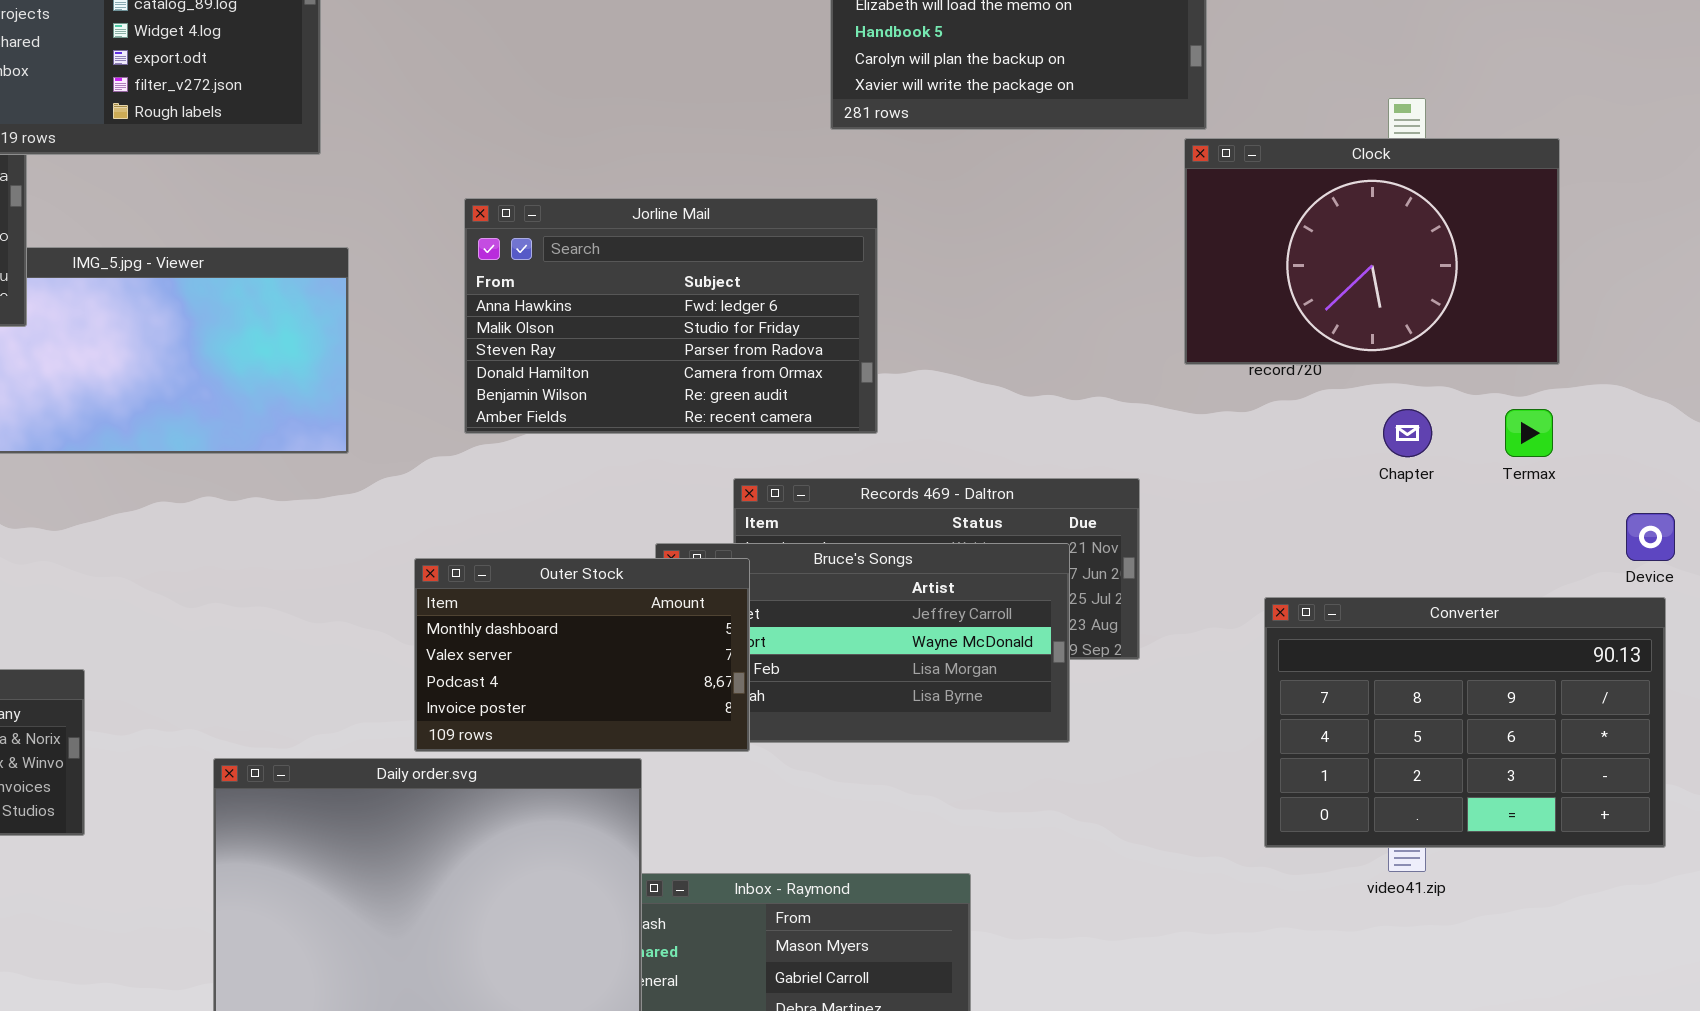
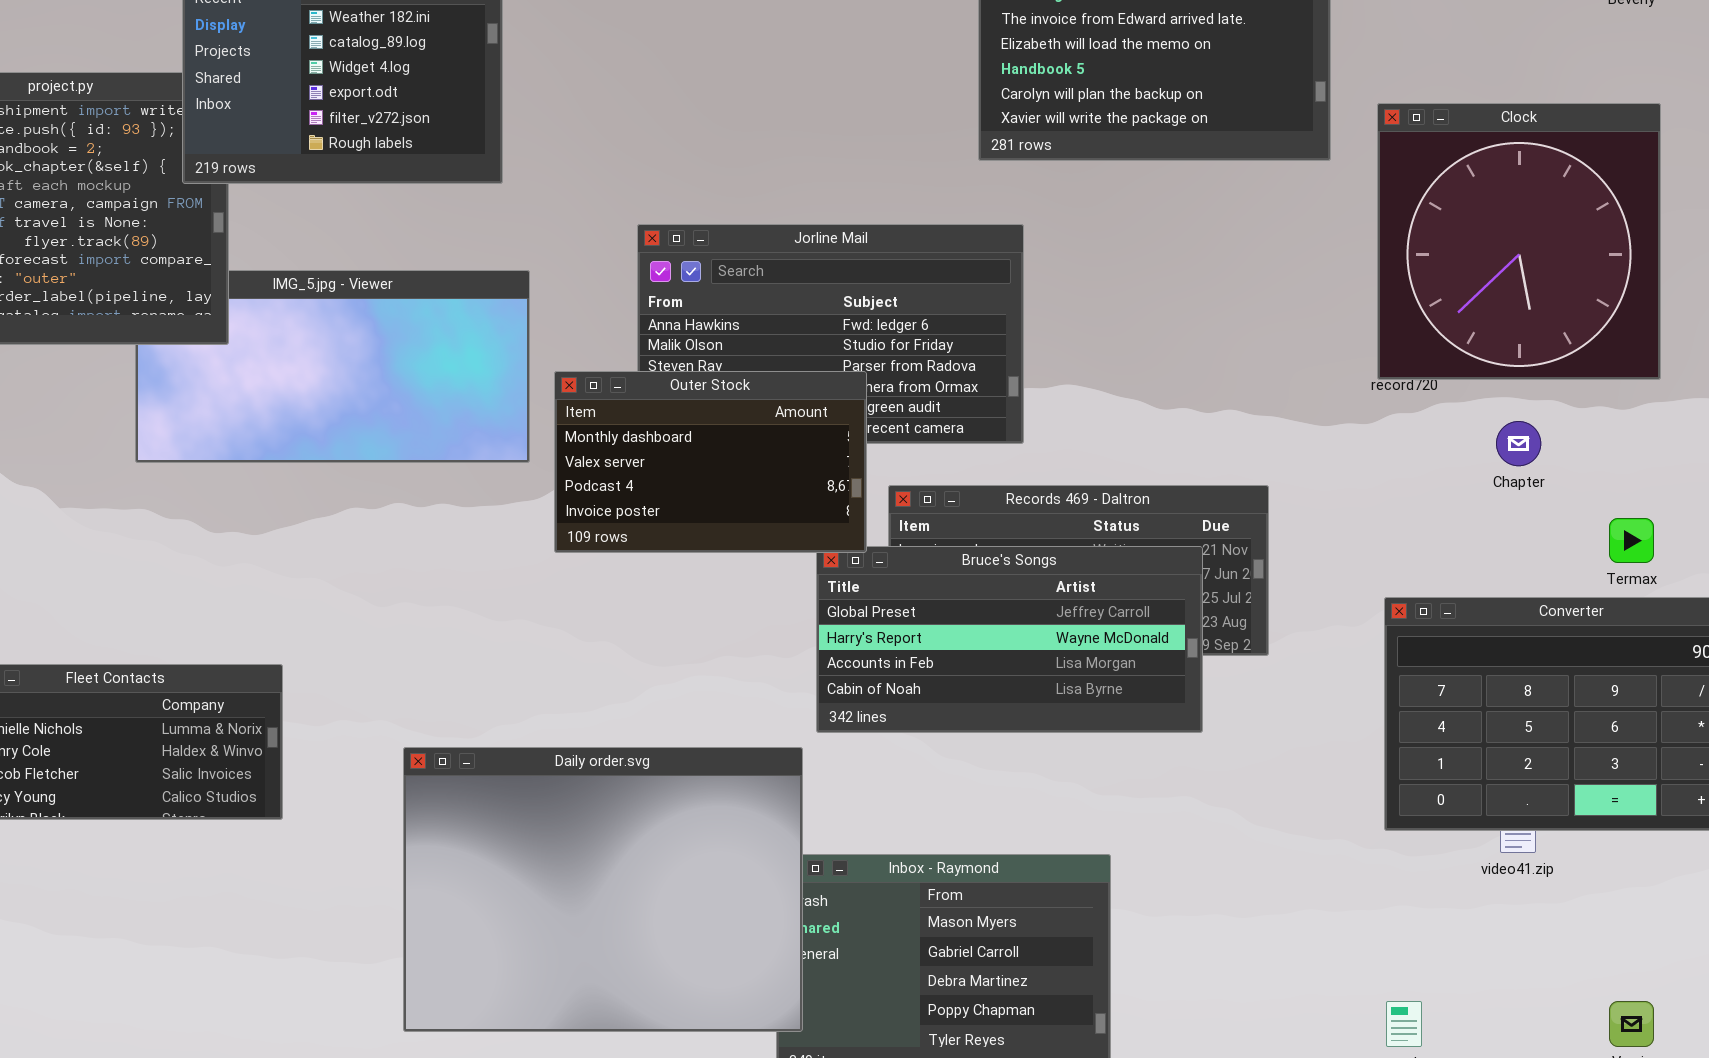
Clock: [1184,138,1560,365] -> [1377,103,1661,380], resized
Termax: [1505,409,1553,457] -> [1609,518,1654,563], moved
Outer Stock: [414,558,750,752] -> [554,371,867,553], moved

